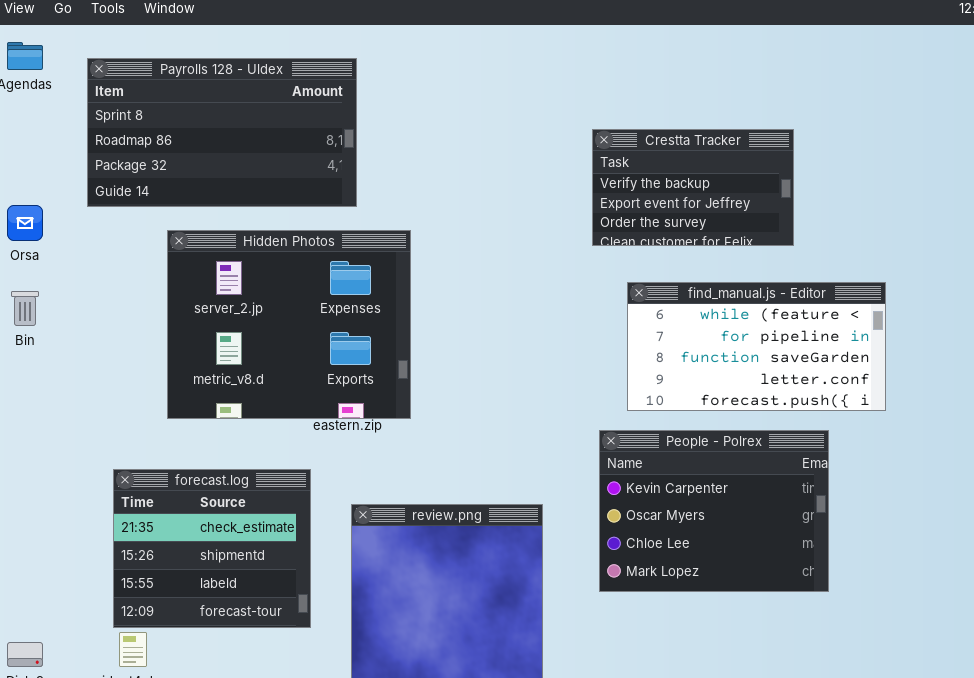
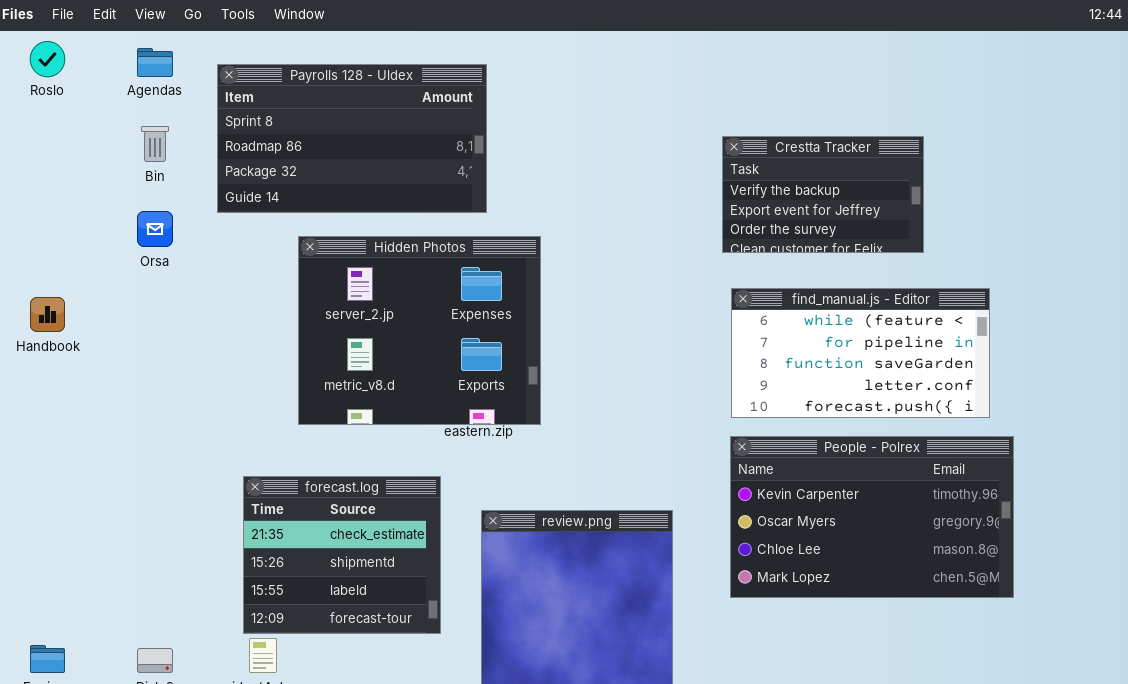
find_manual.js - Editor: [627,282,886,411] -> [731,288,990,418], moved
Bin: [11,291,39,326] -> [141,126,169,162], moved
People - Polrex: [599,430,829,592] -> [730,436,1014,598], resized

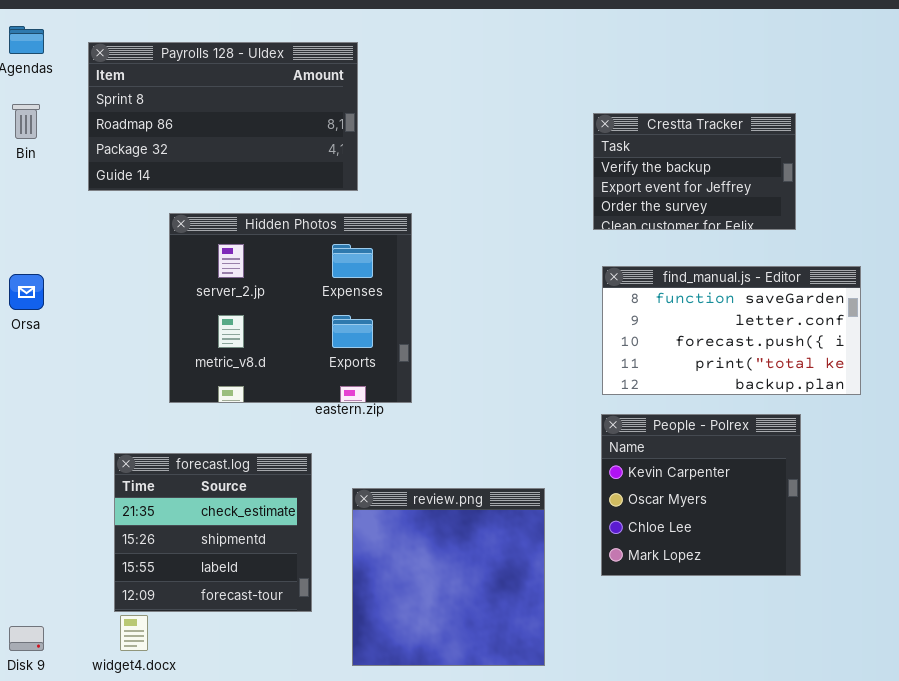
Orsa: [137,211,173,247] -> [9,274,44,310], moved
find_manual.js - Editor: [731,288,990,418] -> [602,266,861,395], scrolled down 2 rows
People - Polrex: [730,436,1014,598] -> [601,414,801,576], resized

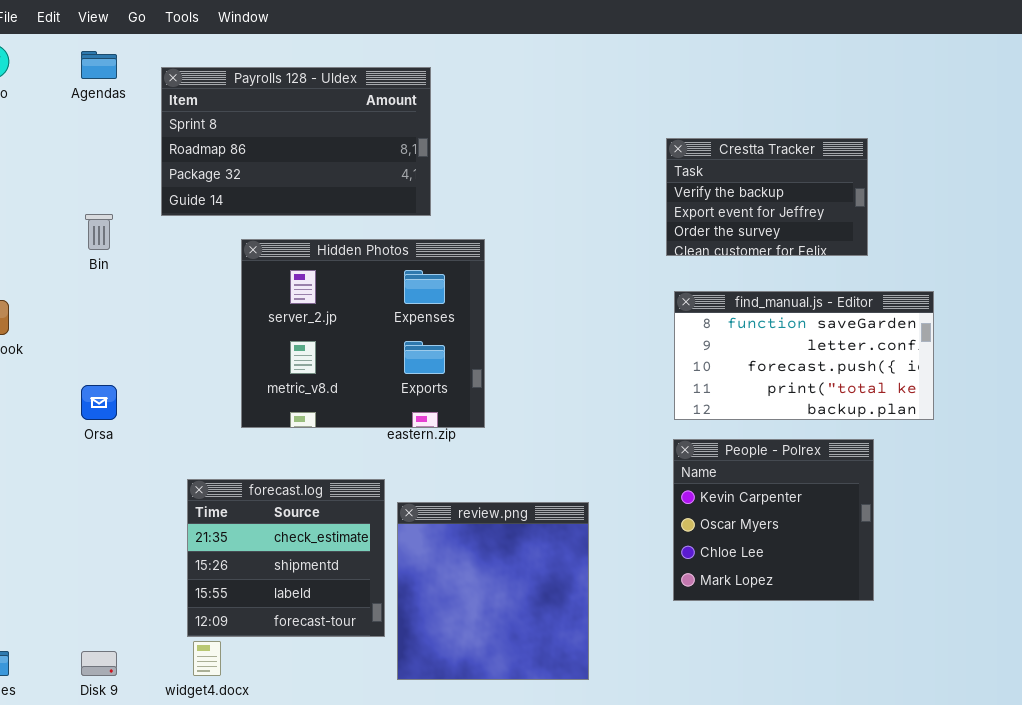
Bin: [12,104,40,139] -> [85,214,113,250], moved
Orsa: [9,274,44,310] -> [81,385,117,420], moved
review.png: [352,488,545,666] -> [397,502,589,680], moved

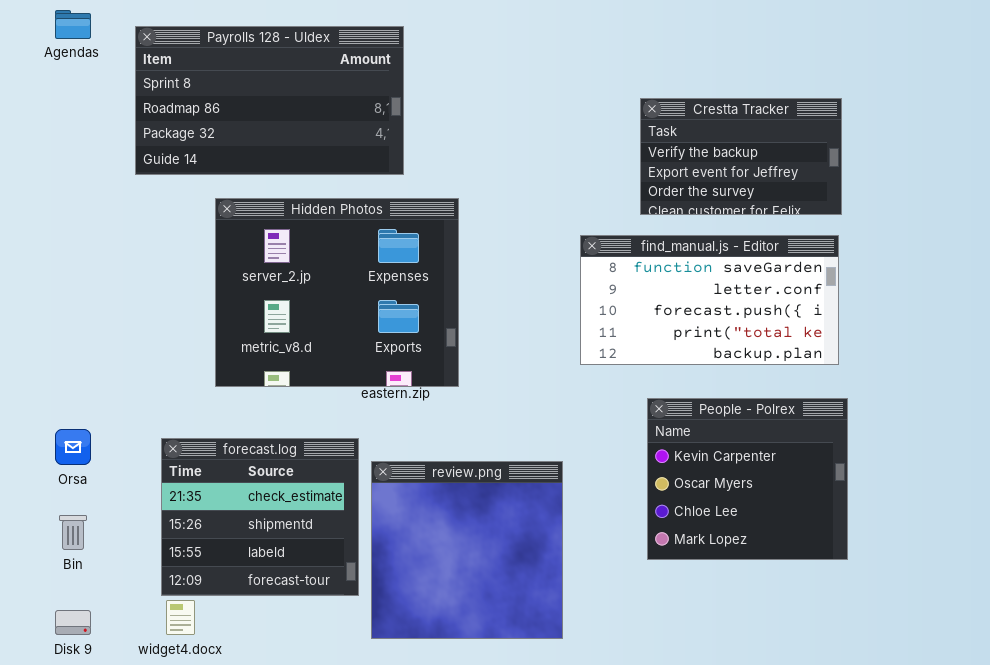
Bin: [85,214,113,250] -> [59,515,87,550], moved
find_manual.js - Editor: [674,291,934,420] -> [580,235,839,365], moved
Orsa: [81,385,117,420] -> [55,429,91,465], moved

